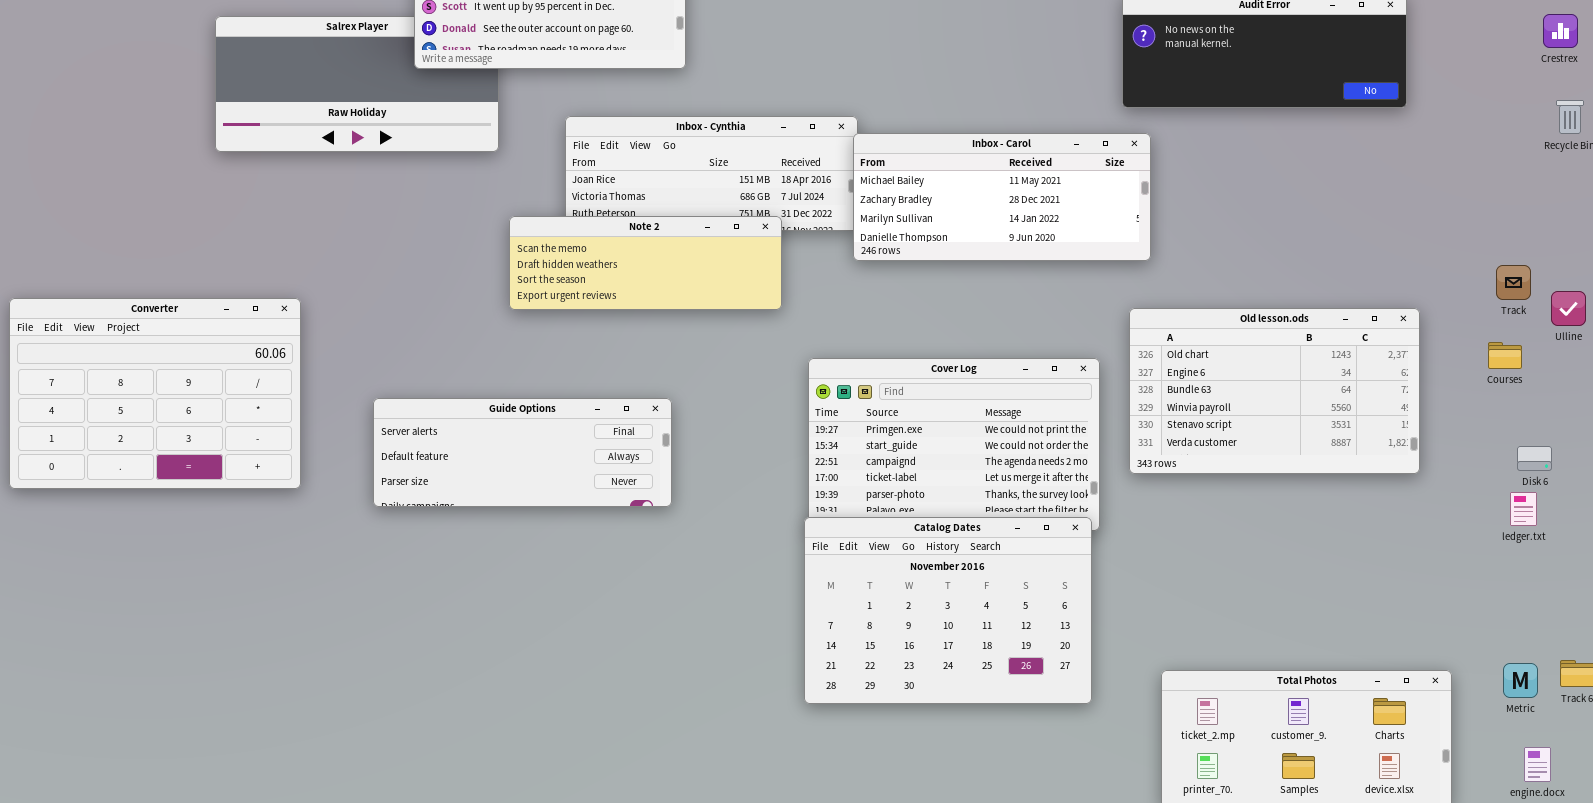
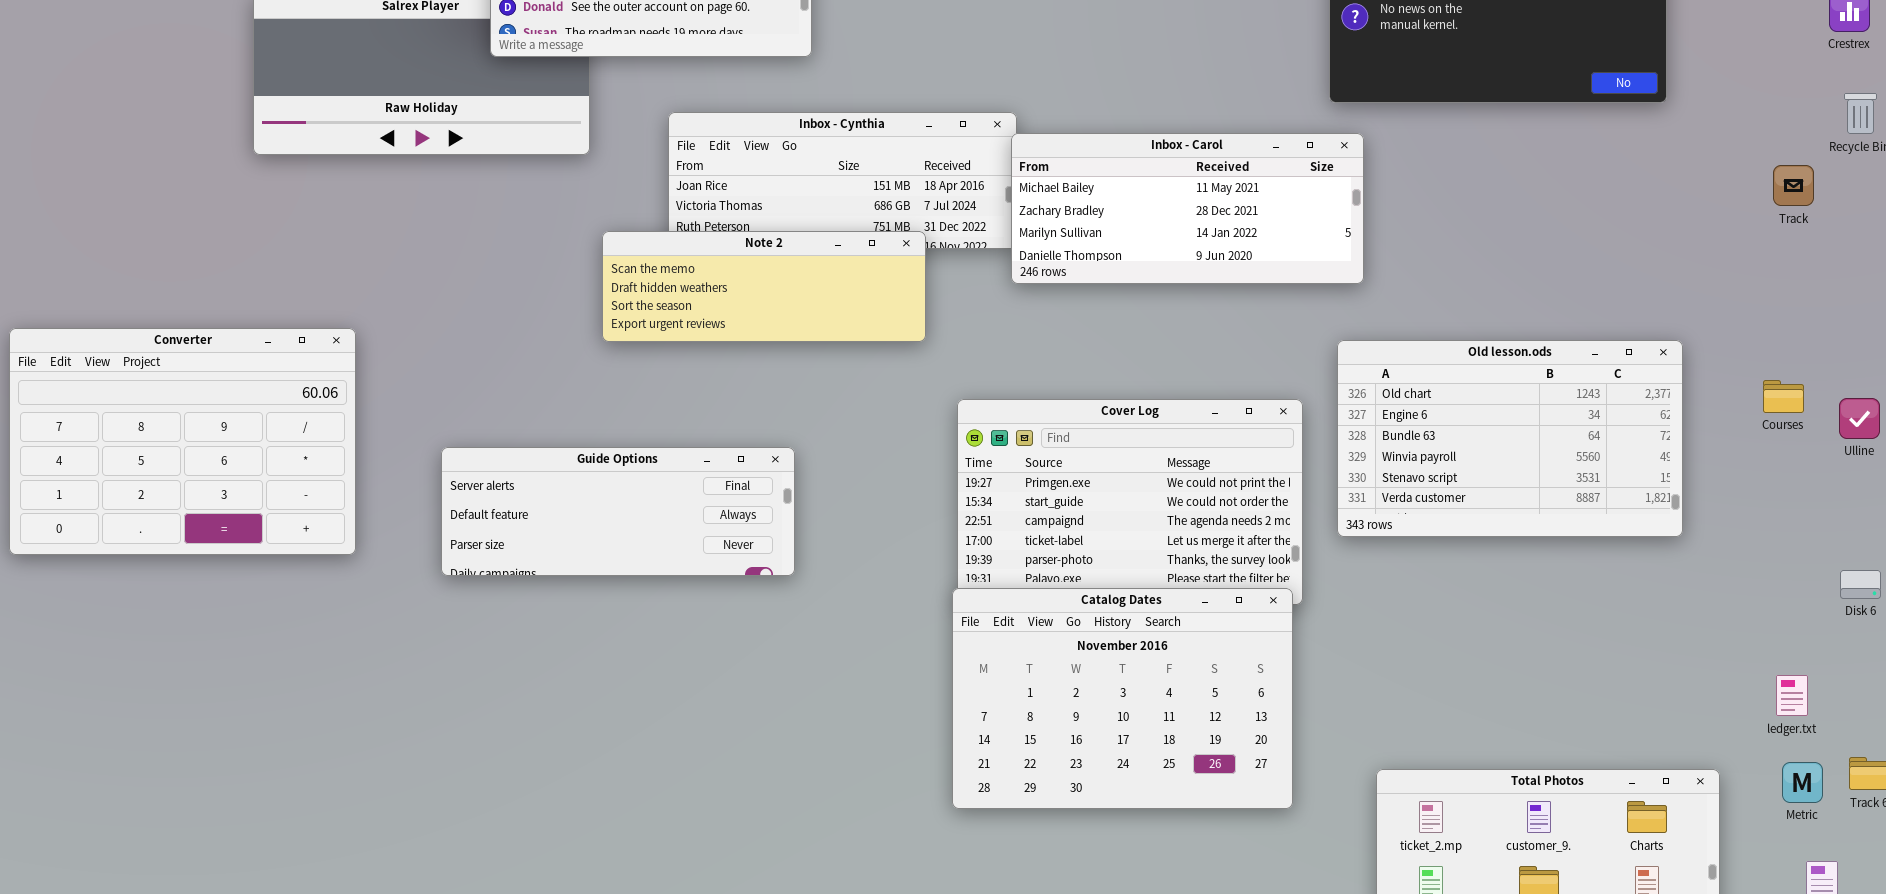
Track: [1496,265,1531,300] -> [1773,165,1814,206], moved
Ulline: [1551,291,1586,326] -> [1839,398,1880,439], moved
Disk 6: [1517,446,1552,471] -> [1840,570,1881,599], moved
ledger.txt: [1510,492,1537,526] -> [1776,675,1808,716], moved

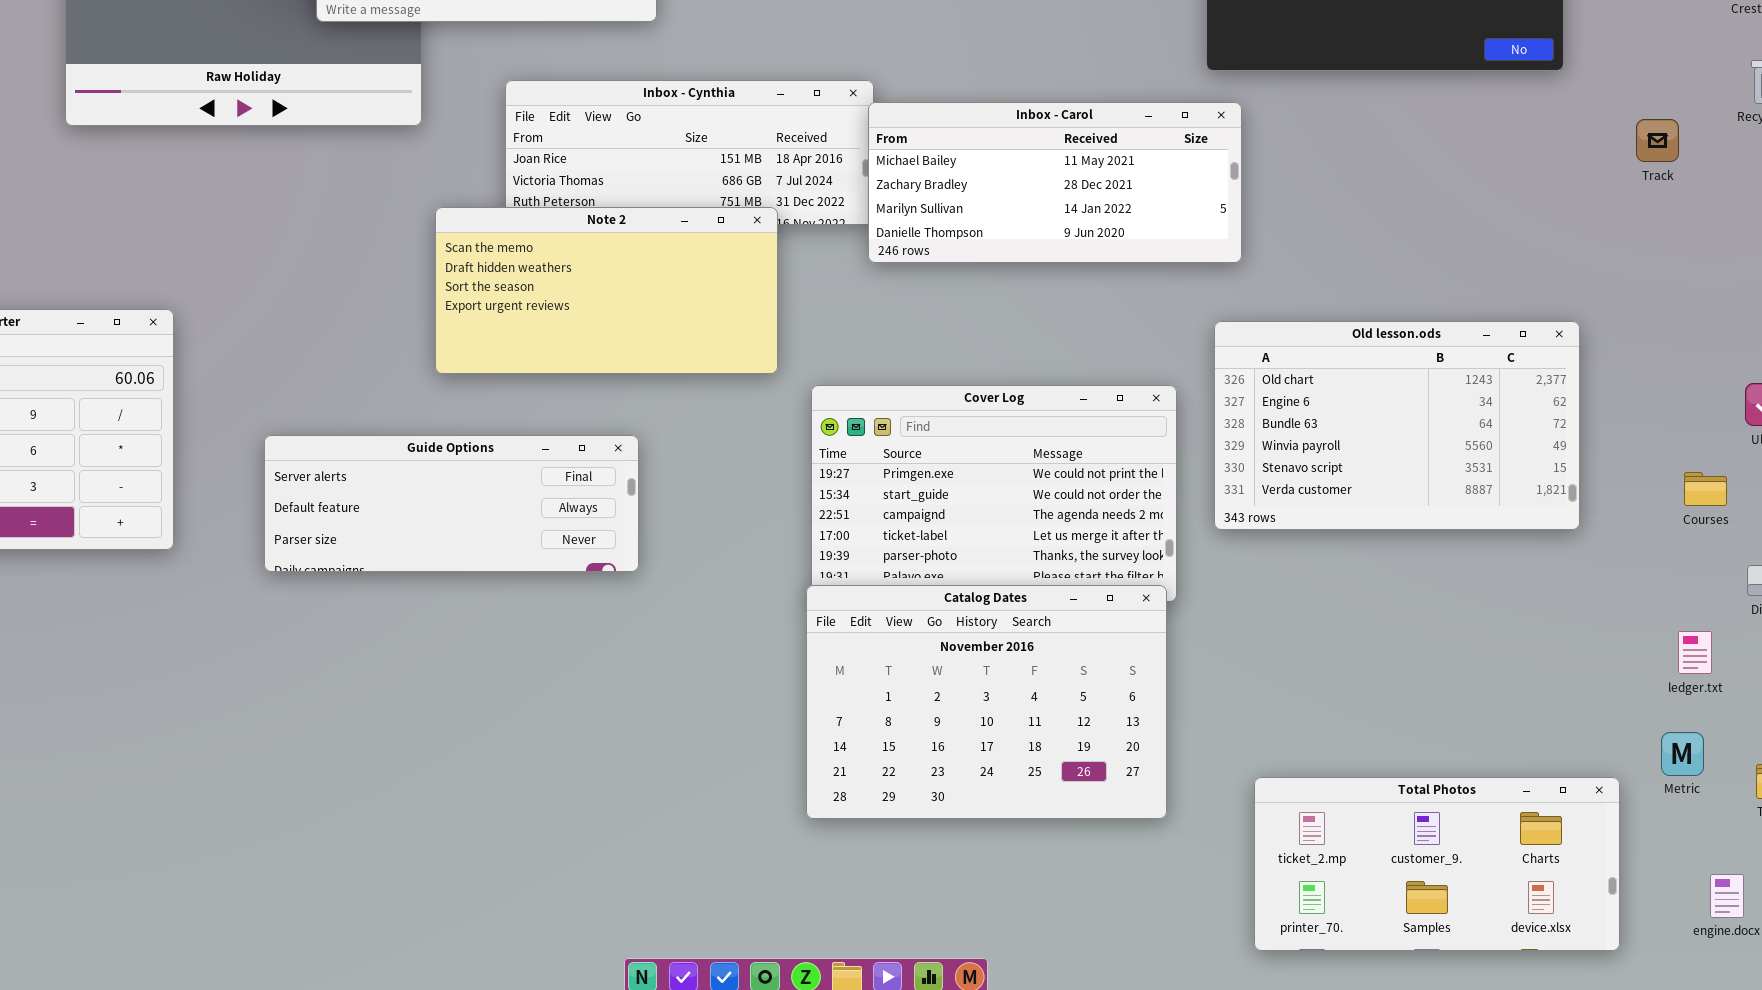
Track: [1773,165,1814,206] -> [1636,119,1679,162], moved
Note 2: [602,231,926,342] -> [435,207,778,374], resized
Courses: [1763,380,1804,413] -> [1684,472,1727,506], moved
ledger.txt: [1776,675,1808,716] -> [1678,631,1712,674], moved
Metric: [1782,762,1823,803] -> [1661,732,1704,776], moved

